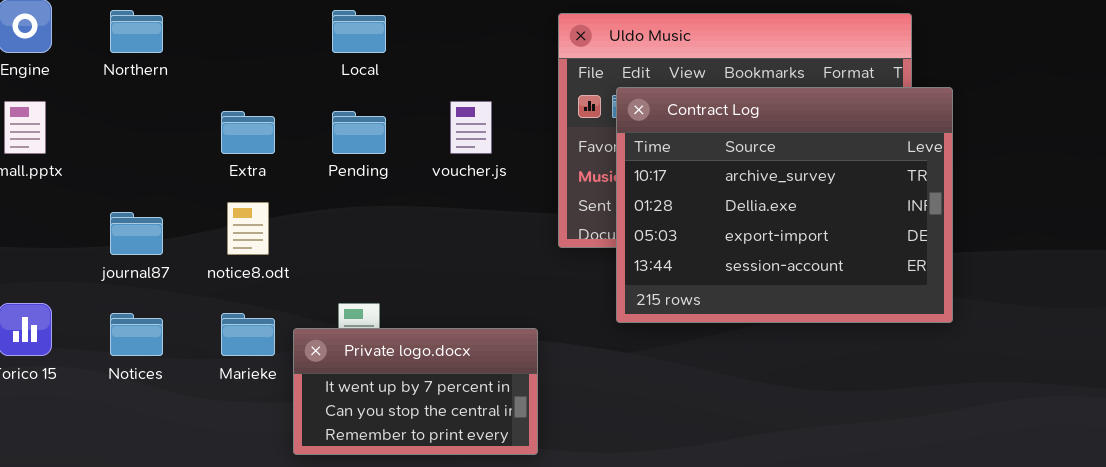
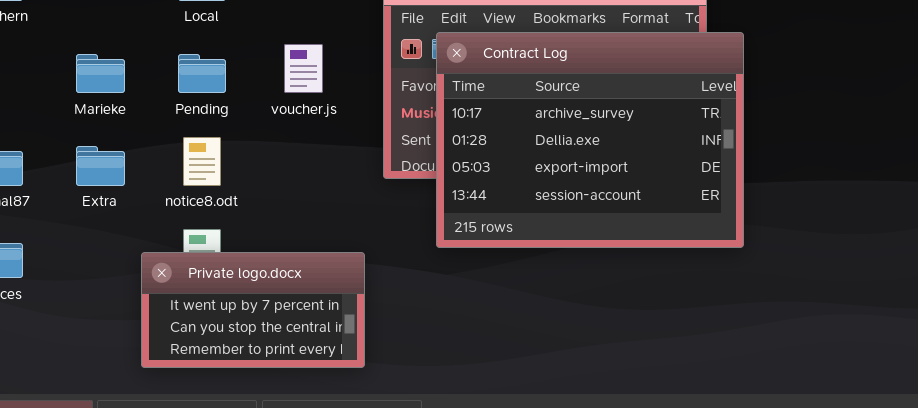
Extra: [221,111,275,154] -> [76,146,125,186], moved
notice8.odt: [227,202,269,255] -> [183,137,221,186], moved
Marieke: [221,313,275,356] -> [76,54,125,93], moved

